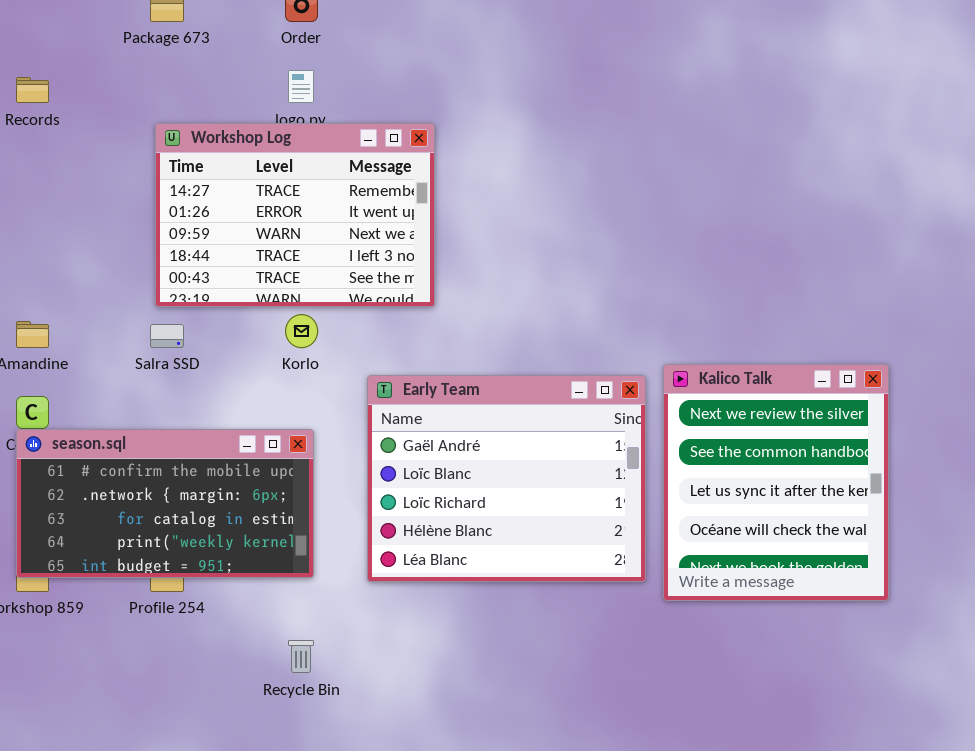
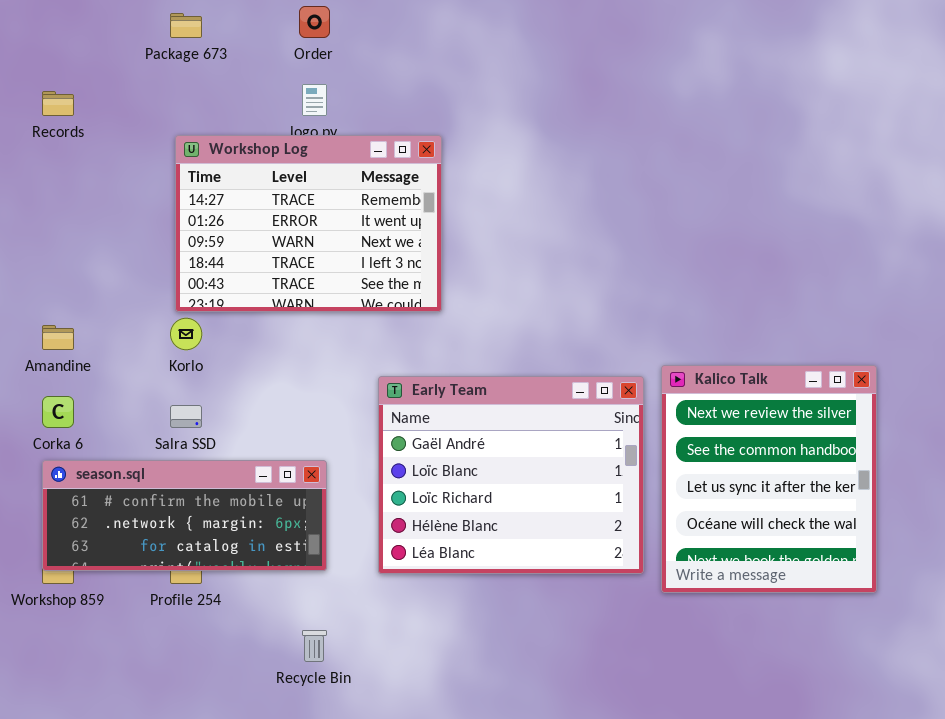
Korlo: [285,314,318,348] -> [170,318,202,350], moved
Salra SSD: [150,324,184,348] -> [170,405,202,428], moved
season.sql: [16,429,314,578] -> [42,460,327,571], resized

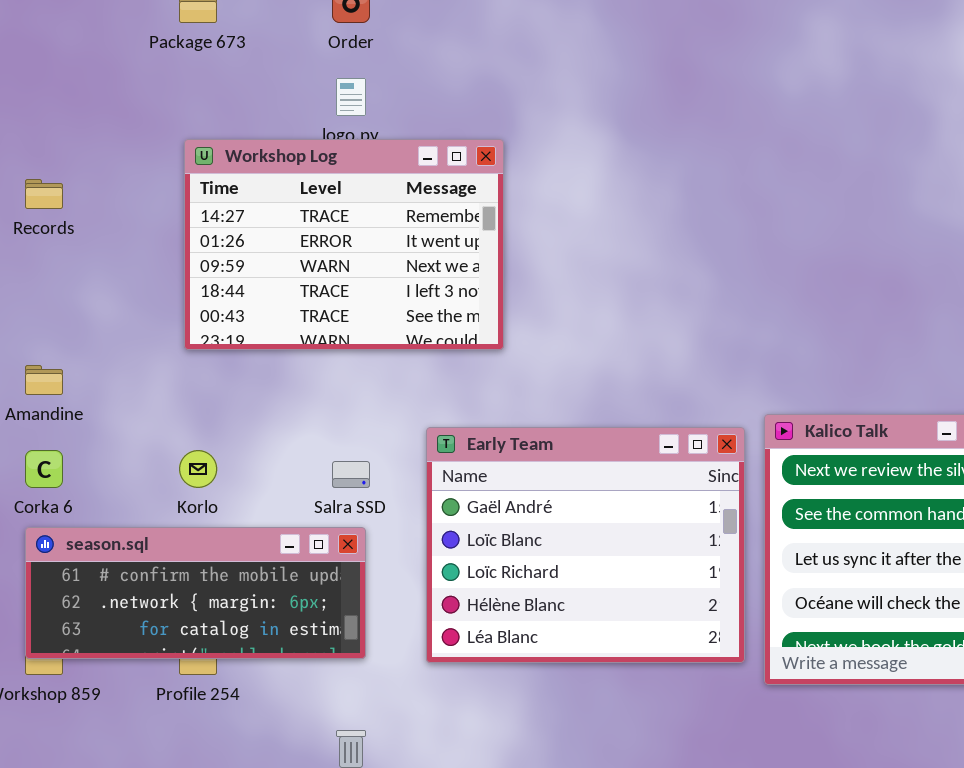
Records: [42,91,74,116] -> [25,179,63,209], moved
Korlo: [170,318,202,350] -> [179,450,217,488], moved
Salra SSD: [170,405,202,428] -> [332,461,370,488], moved

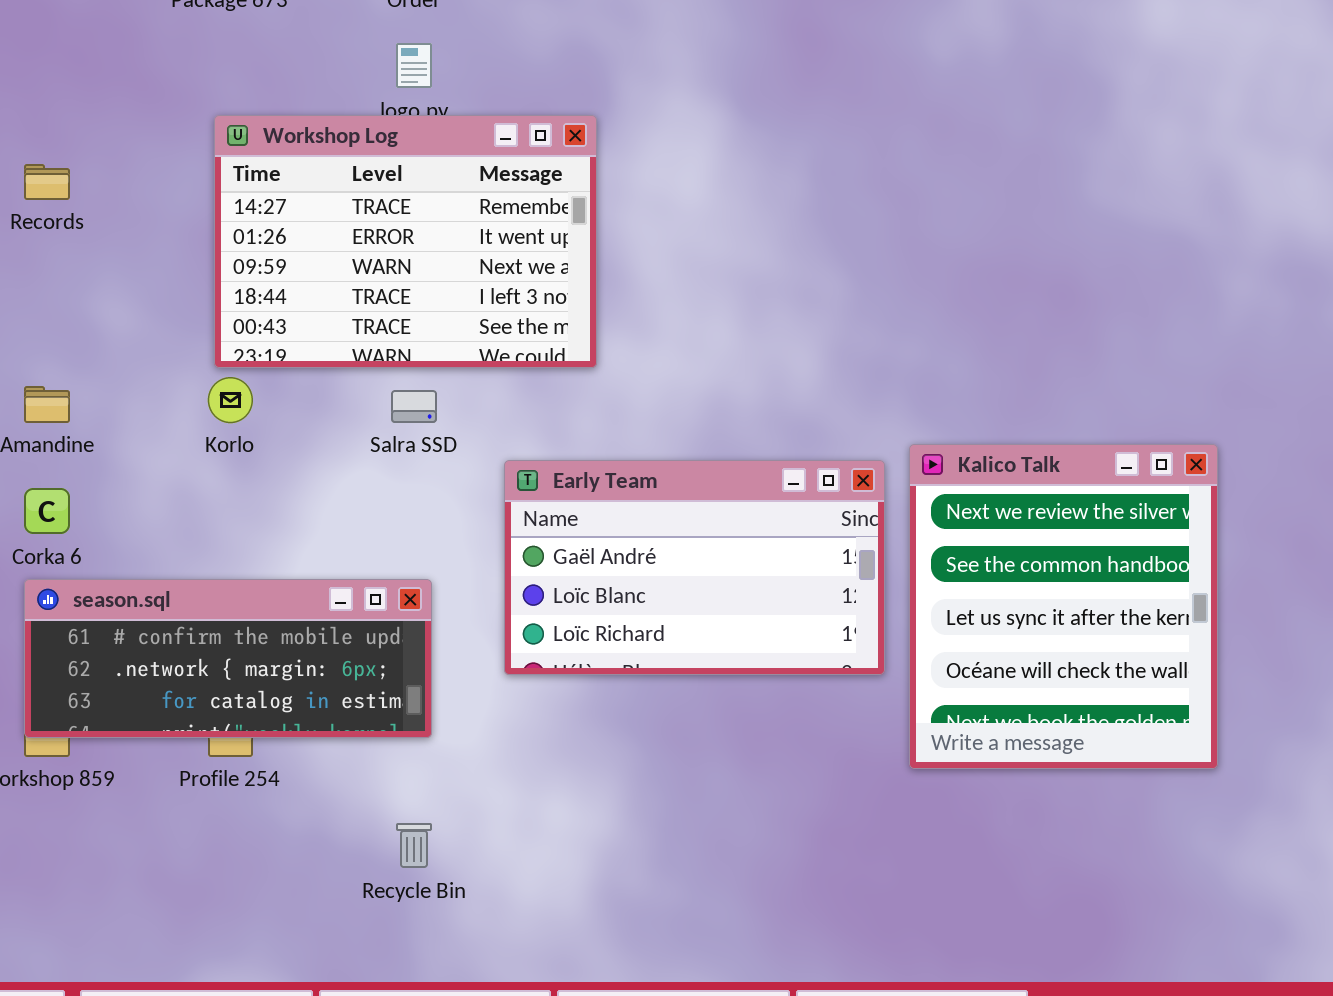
Early Team: [426,427,745,663] -> [504,460,885,675], resized
Korlo: [179,450,217,488] -> [208,377,253,423], moved
Salra SSD: [332,461,370,488] -> [391,390,437,423], moved

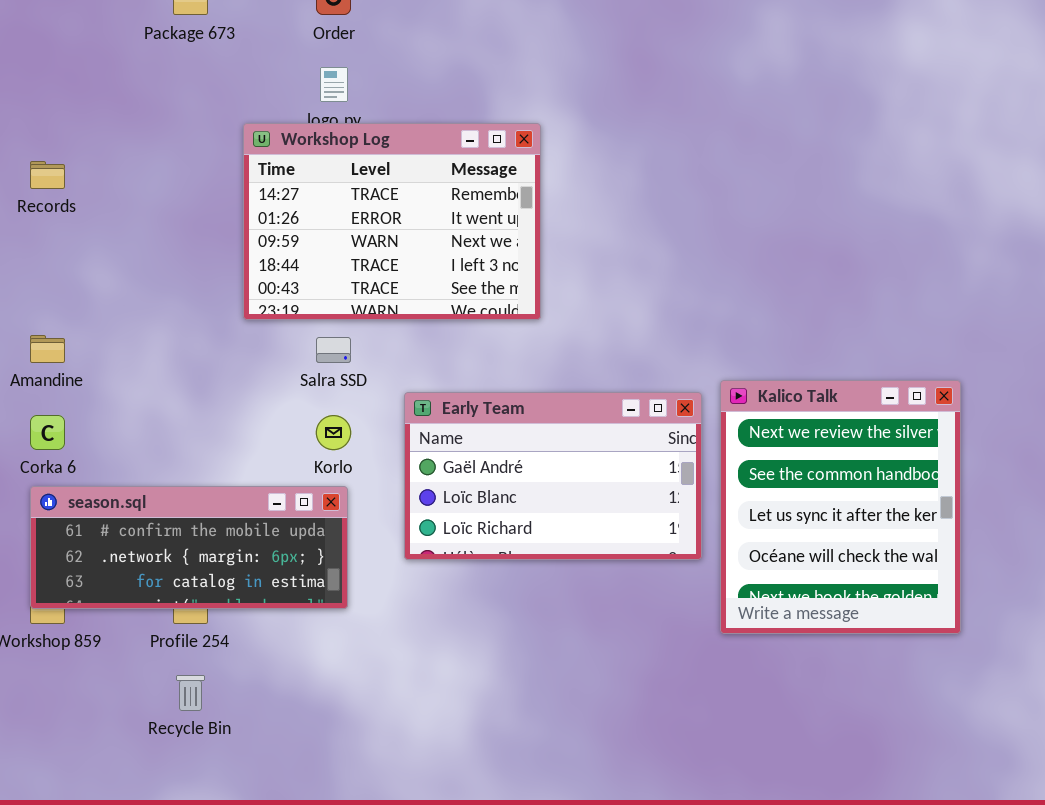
Workshop Log: [214,115,597,368] -> [243,123,541,320], moved
Korlo: [208,377,253,423] -> [316,415,351,450], moved
Recycle Bin: [396,823,432,868] -> [176,675,205,711], moved

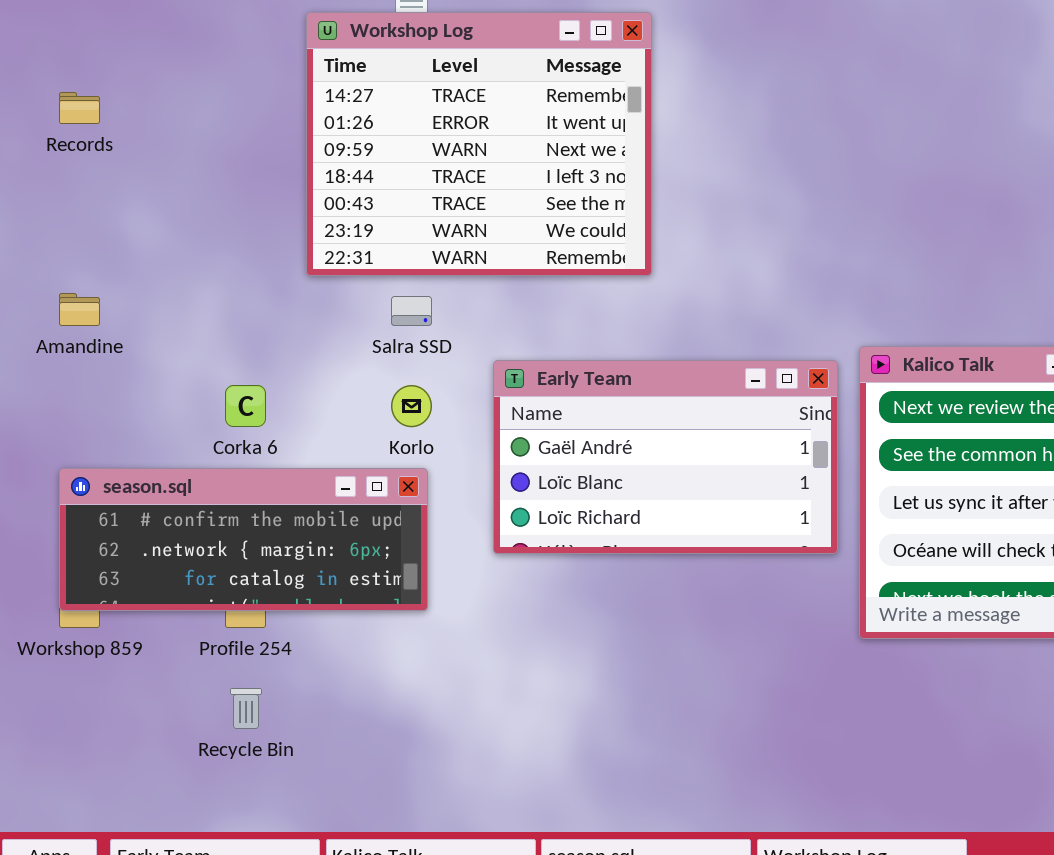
Workshop Log: [243,123,541,320] -> [306,12,652,276], resized
Corka 6: [30,415,65,450] -> [225,385,266,427], moved

